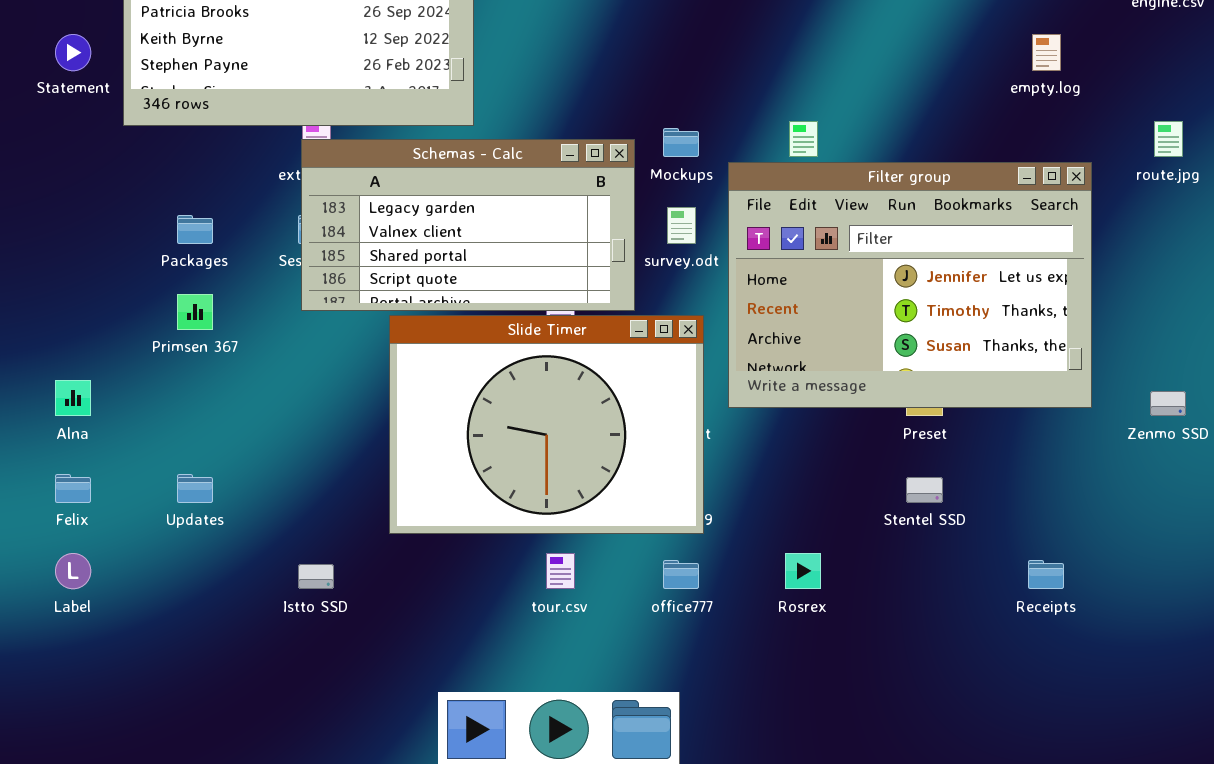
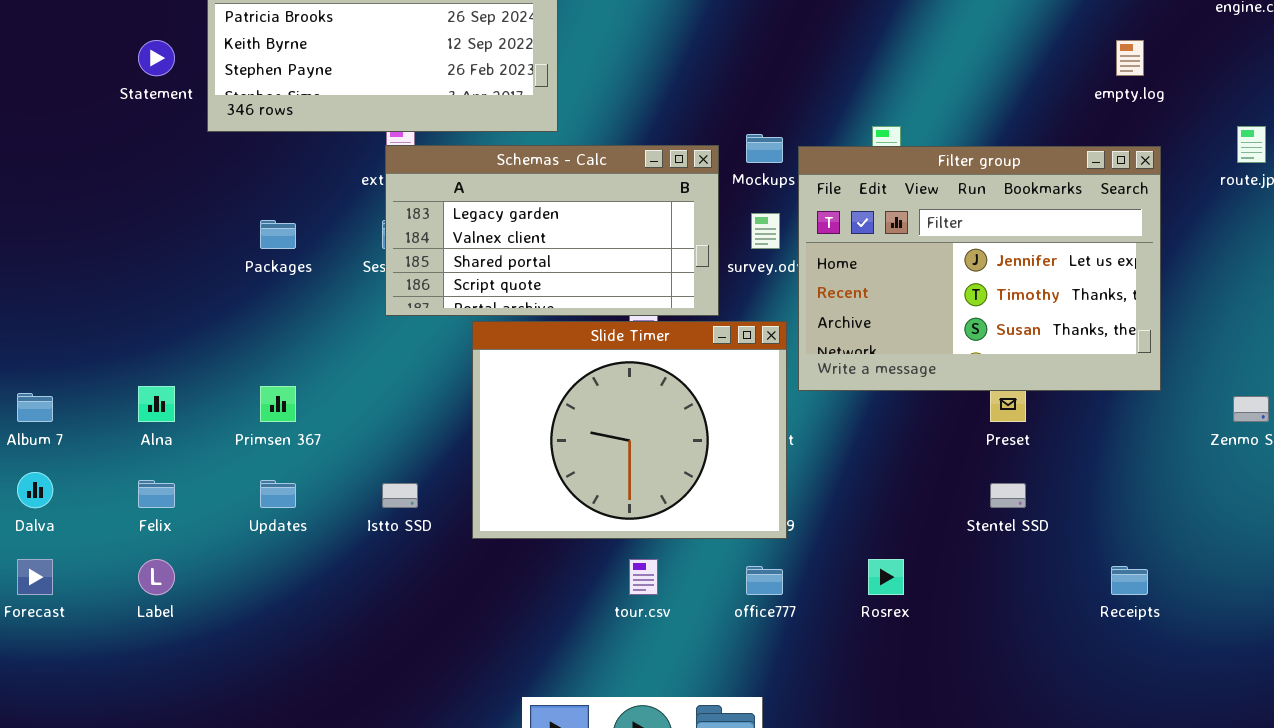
Filter group: [728,162,1092,408] -> [798,146,1161,391], moved
Primsen 367: [177,294,213,330] -> [260,386,296,422], moved
Istto SSD: [298,564,334,589] -> [382,483,418,508], moved

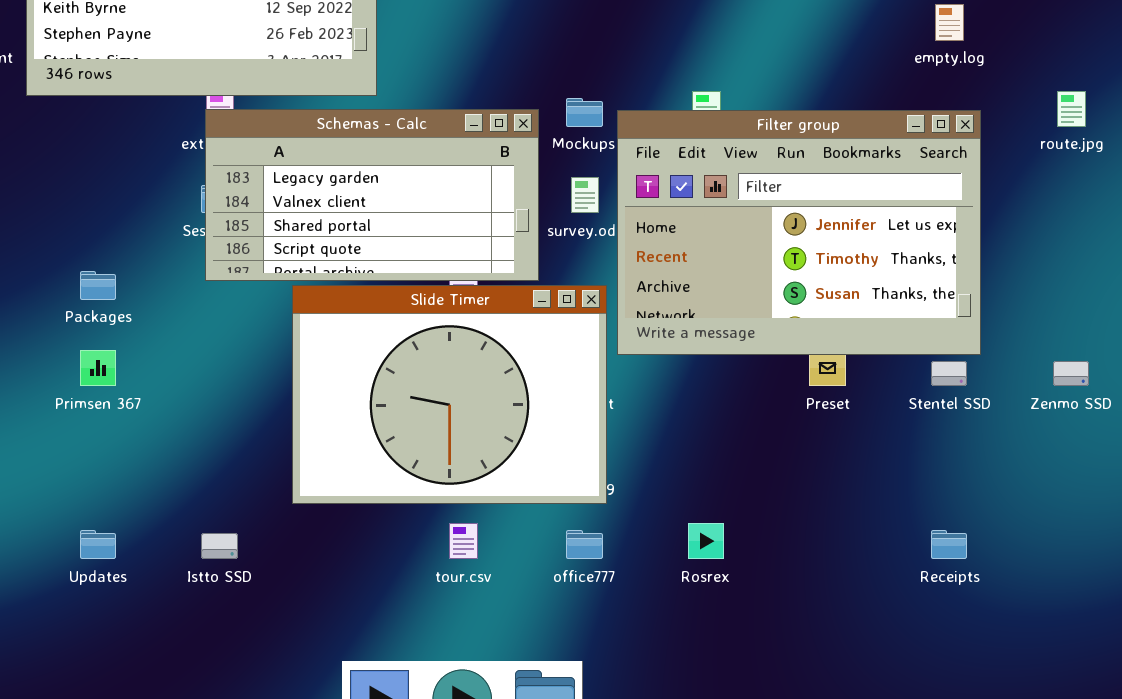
Packages: [260,220,296,249] -> [80,271,116,300], moved
Updates: [260,480,296,508] -> [80,530,116,559], moved
Istto SSD: [382,483,418,508] -> [201,533,238,559], moved
Stentel SSD: [990,483,1026,508] -> [931,361,967,386], moved

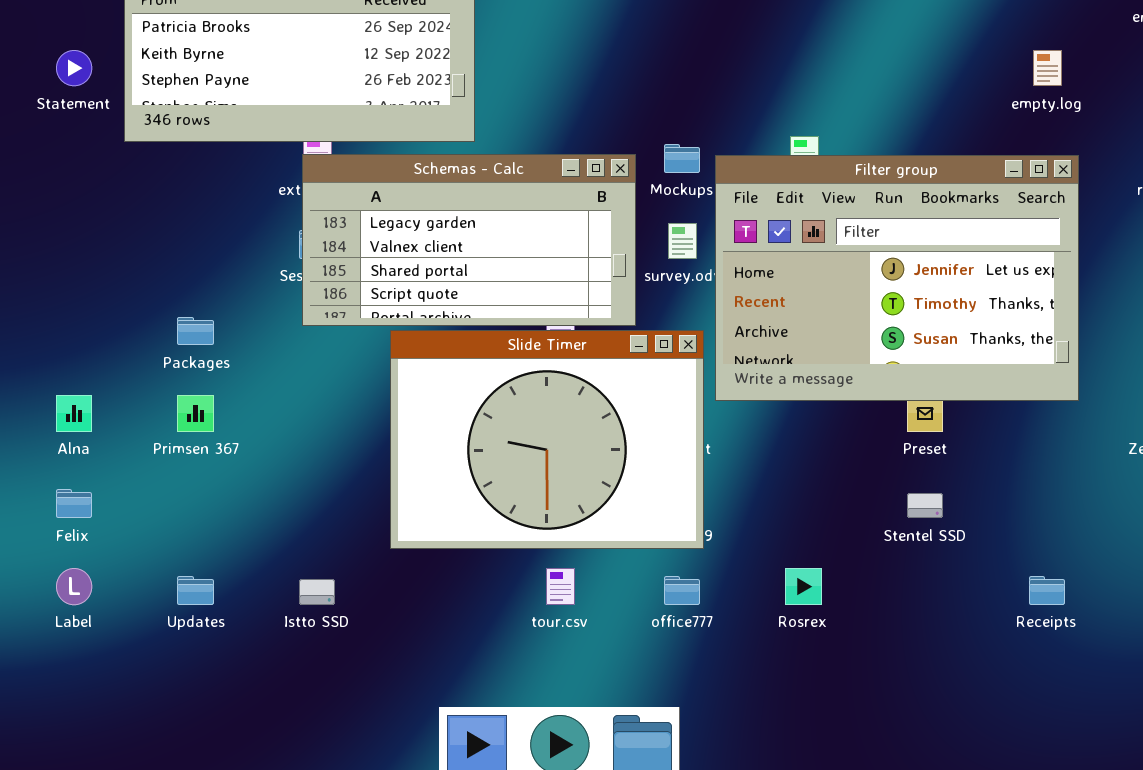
Stentel SSD: [931,361,967,386] -> [907,493,943,518], moved

